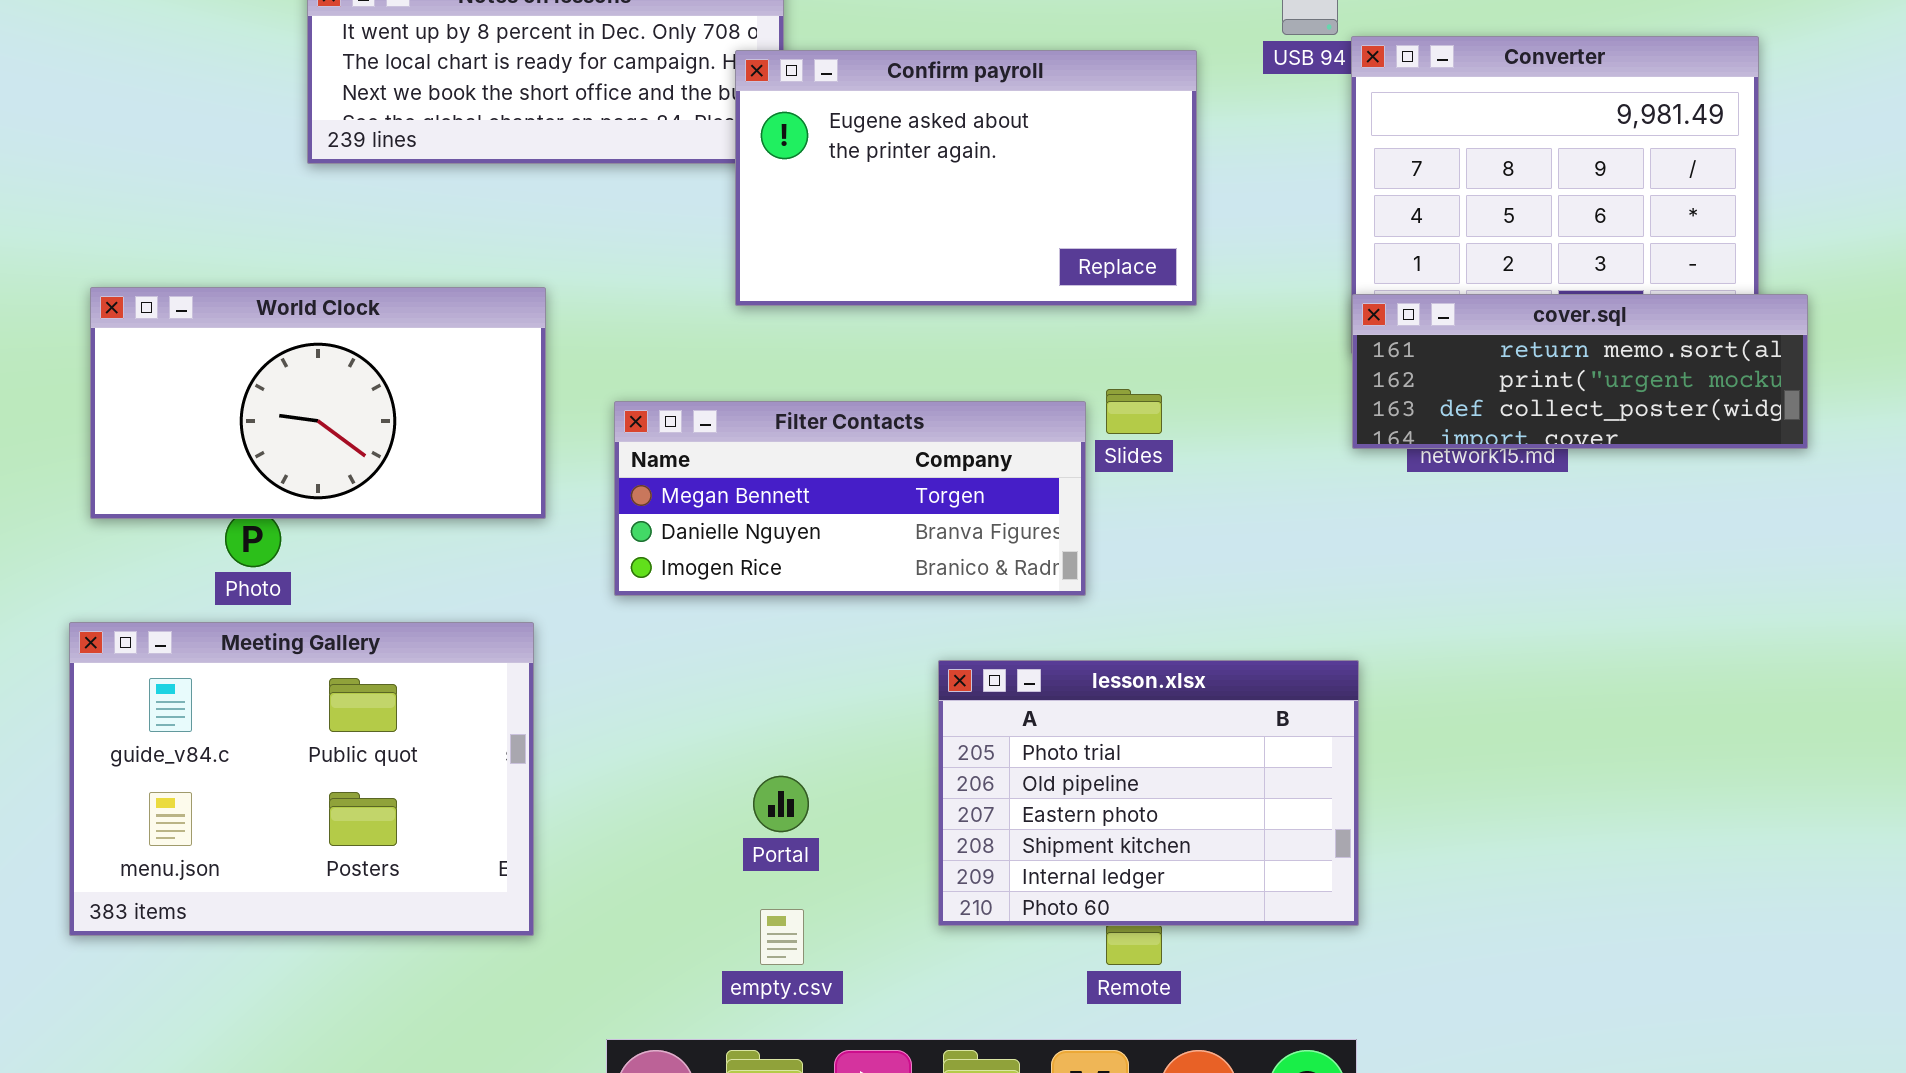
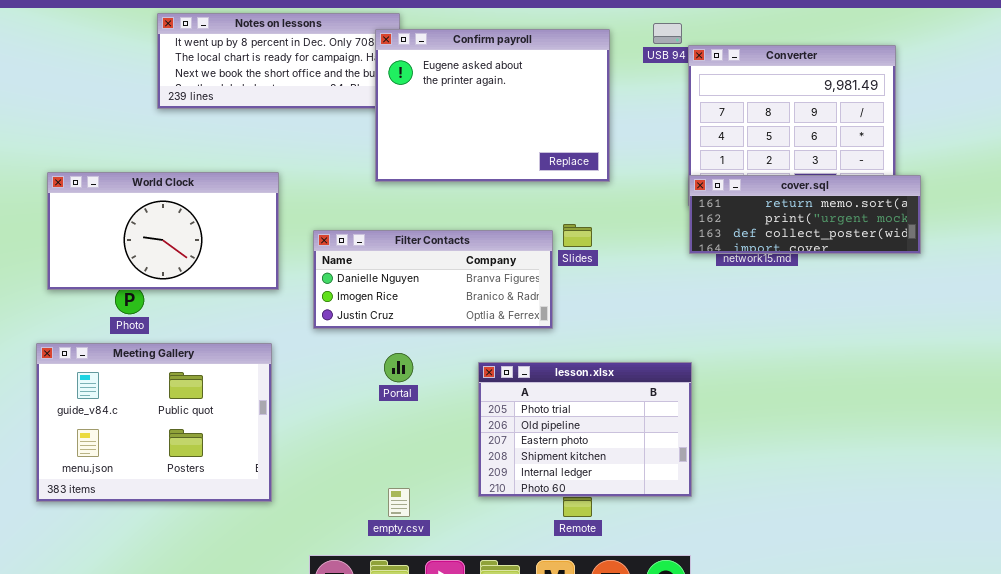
Confirm payroll: [735,50,1197,306] -> [375,29,610,182], resized
Filter Contacts: [614,401,1086,596] -> [313,230,553,329], scrolled down 1 row
Portal: [753,776,809,832] -> [384,353,413,382], moved

